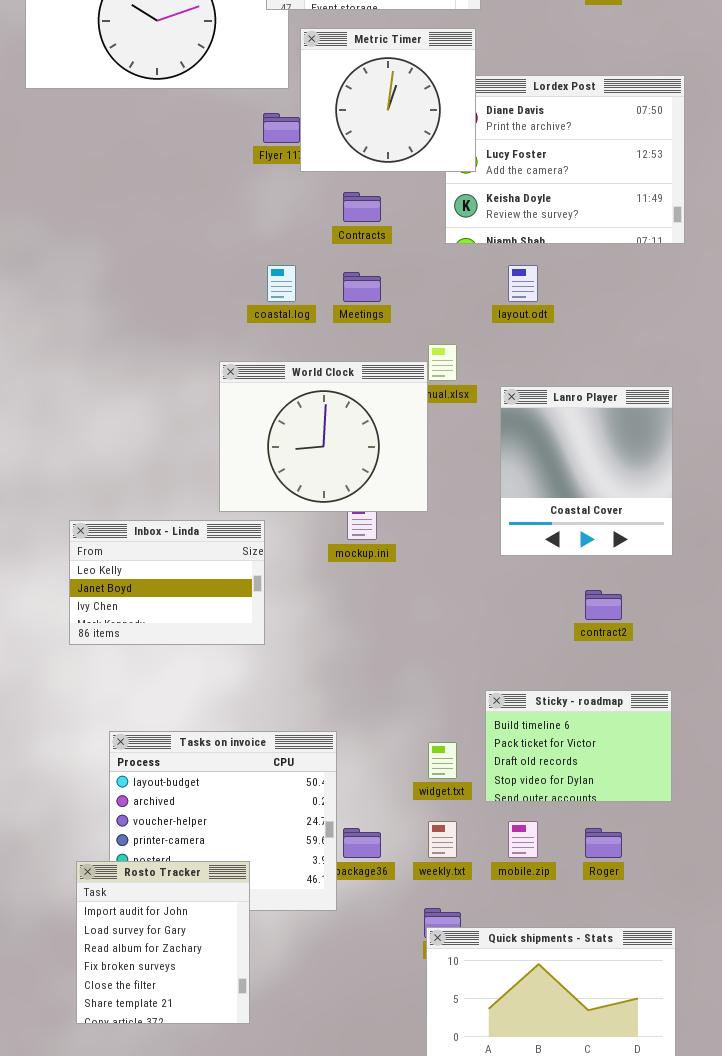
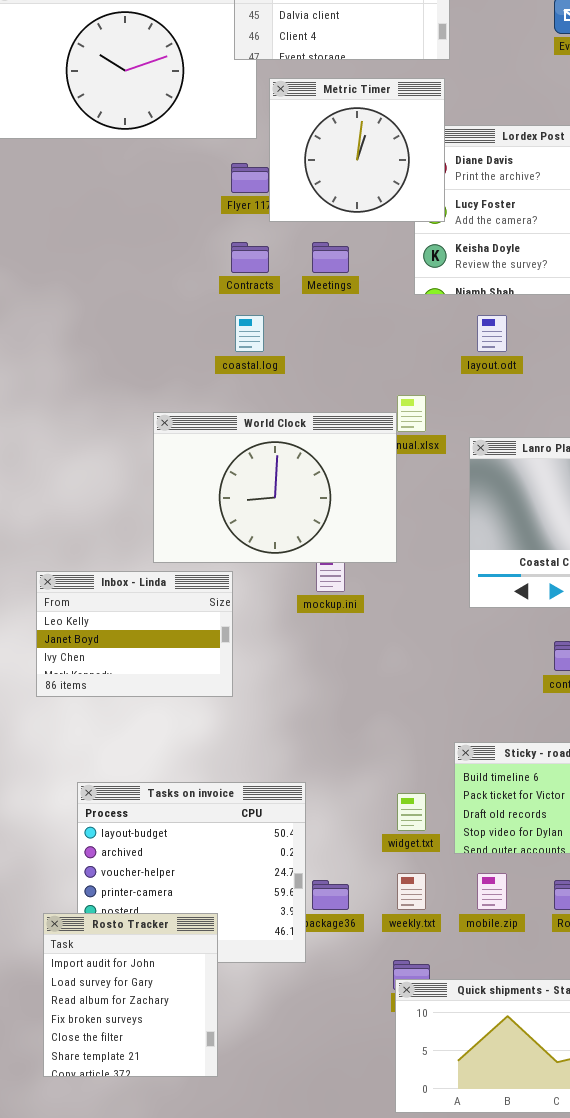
Contracts: [343,192,381,222] -> [231,242,269,273], moved
Meetings: [343,272,381,302] -> [312,242,349,273], moved
World Clock: [219,361,428,512] -> [153,412,397,563], resized

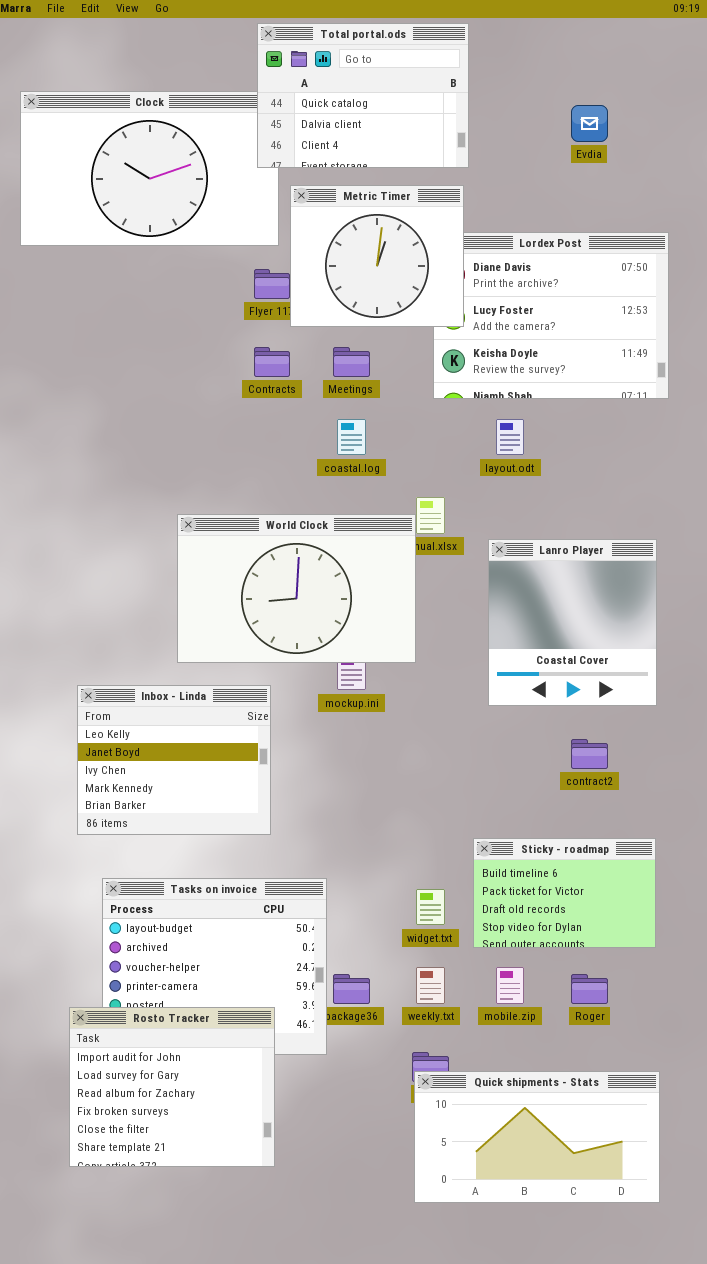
coastal.log: [235,315,264,352] -> [337,419,366,455], moved
Inbox - Linda: [36,571,233,697] -> [77,685,271,835], moved, resized
Rosto Tracker: [43,913,218,1077] -> [69,1007,275,1167], resized

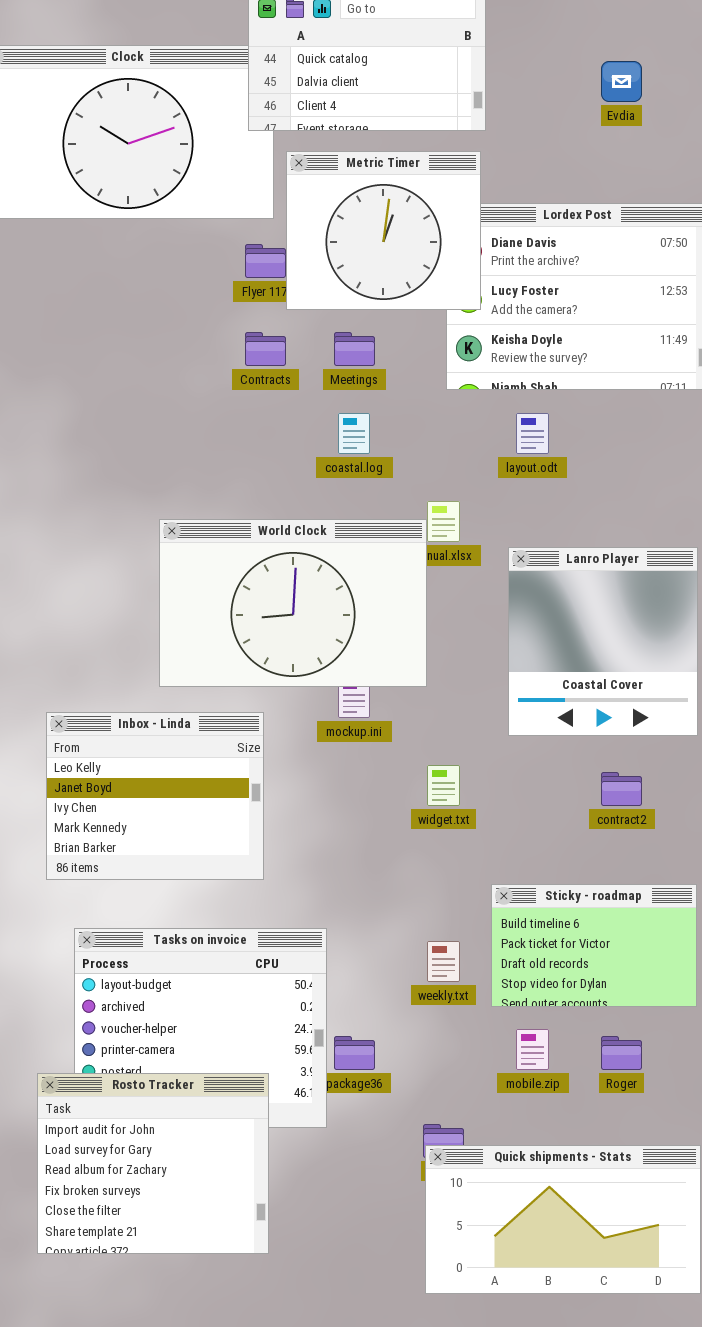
widget.txt: [416,889,445,925] -> [427,765,460,806], moved
weekly.txt: [416,967,445,1004] -> [427,941,460,982], moved

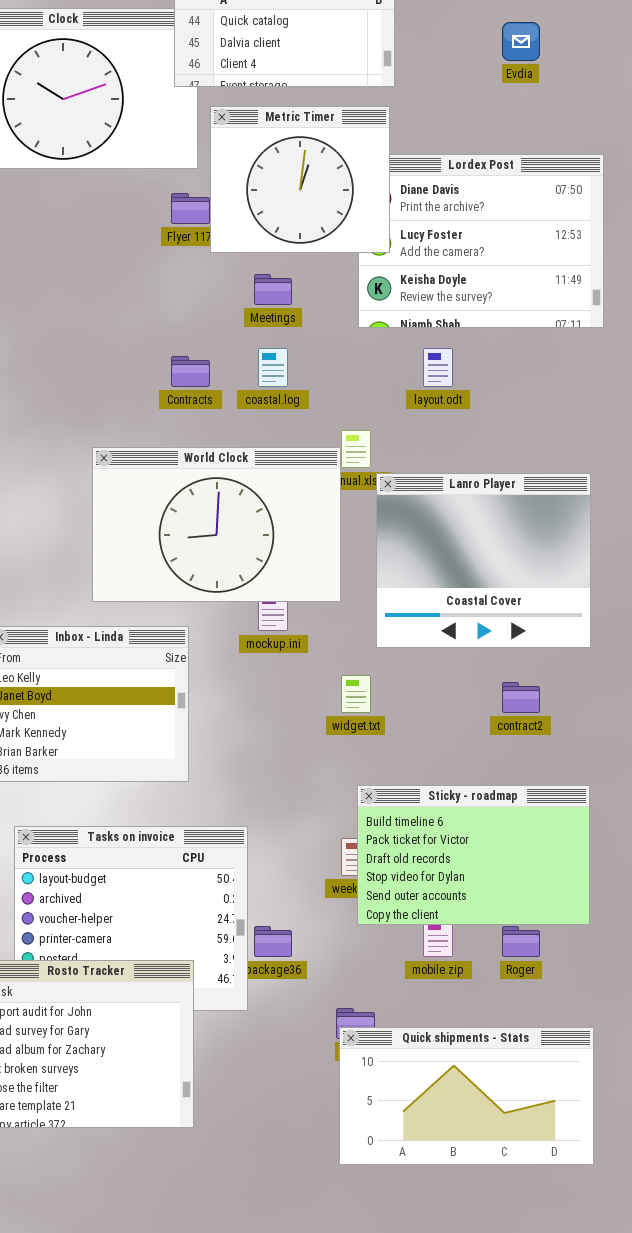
Contracts: [245,332,286,366] -> [171,356,210,387], moved
Lanro Player: [508,547,698,736] -> [376,473,591,648], resized
Sticky - roadmap: [491,884,697,1007] -> [357,785,590,925], resized

